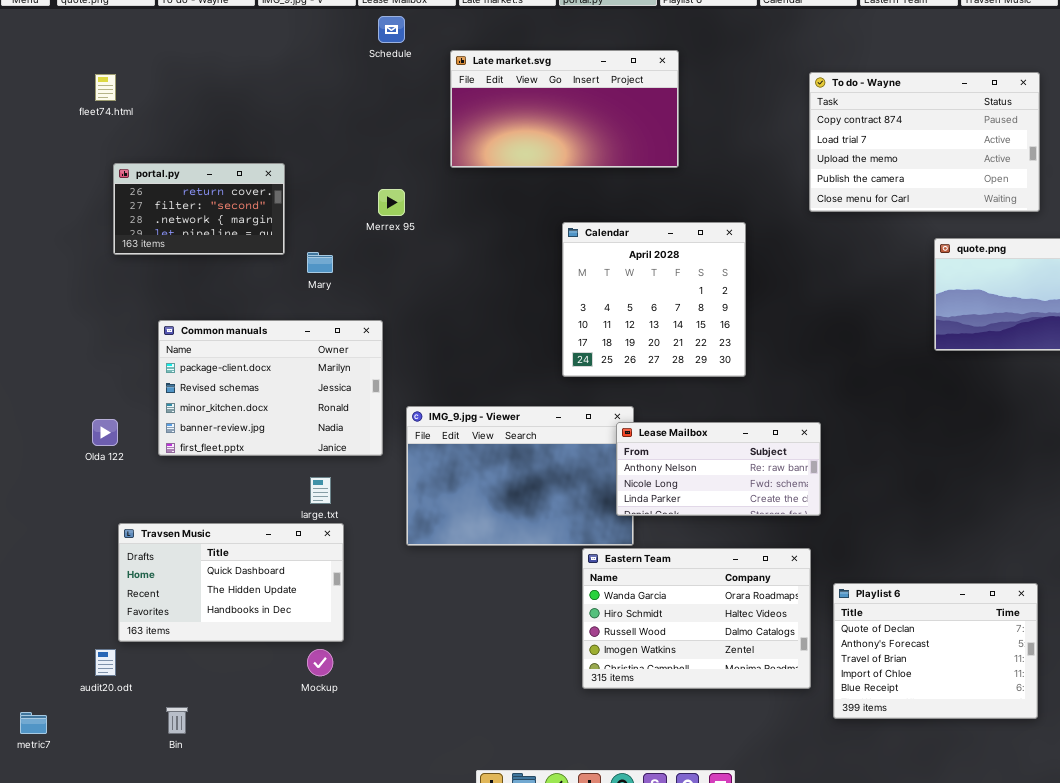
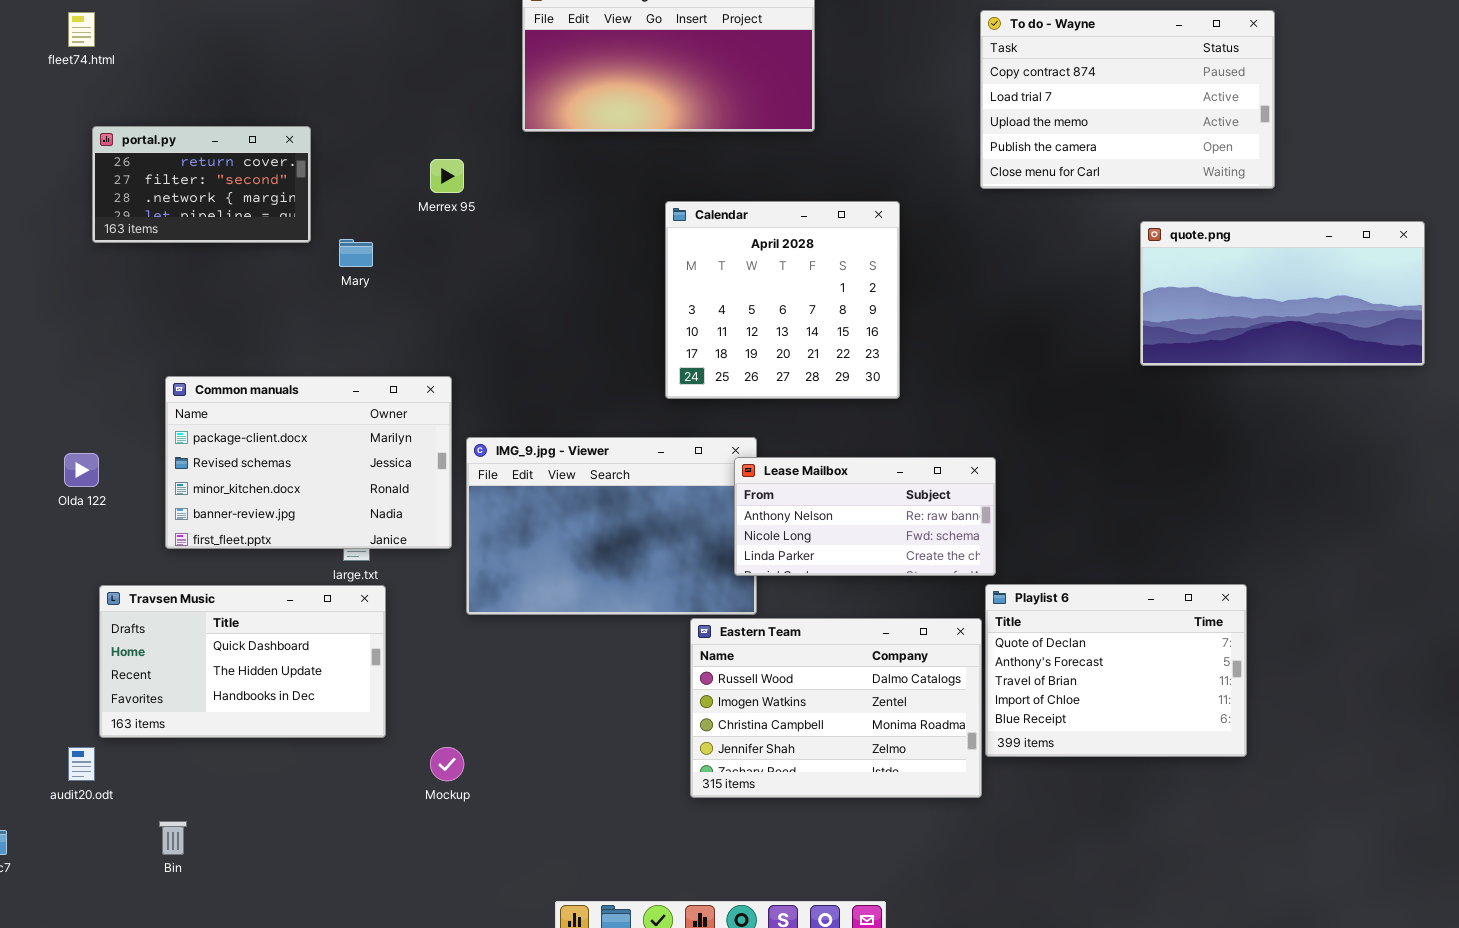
Common manuals: [158,320,383,456] -> [165,376,452,549], moved
Eastern Team: [582,548,811,689] -> [690,618,982,798], scrolled down 2 rows
Playlist 6: [833,583,1038,719] -> [985,584,1247,757], moved
Mockup: [307,649,333,676] -> [430,747,464,781], moved

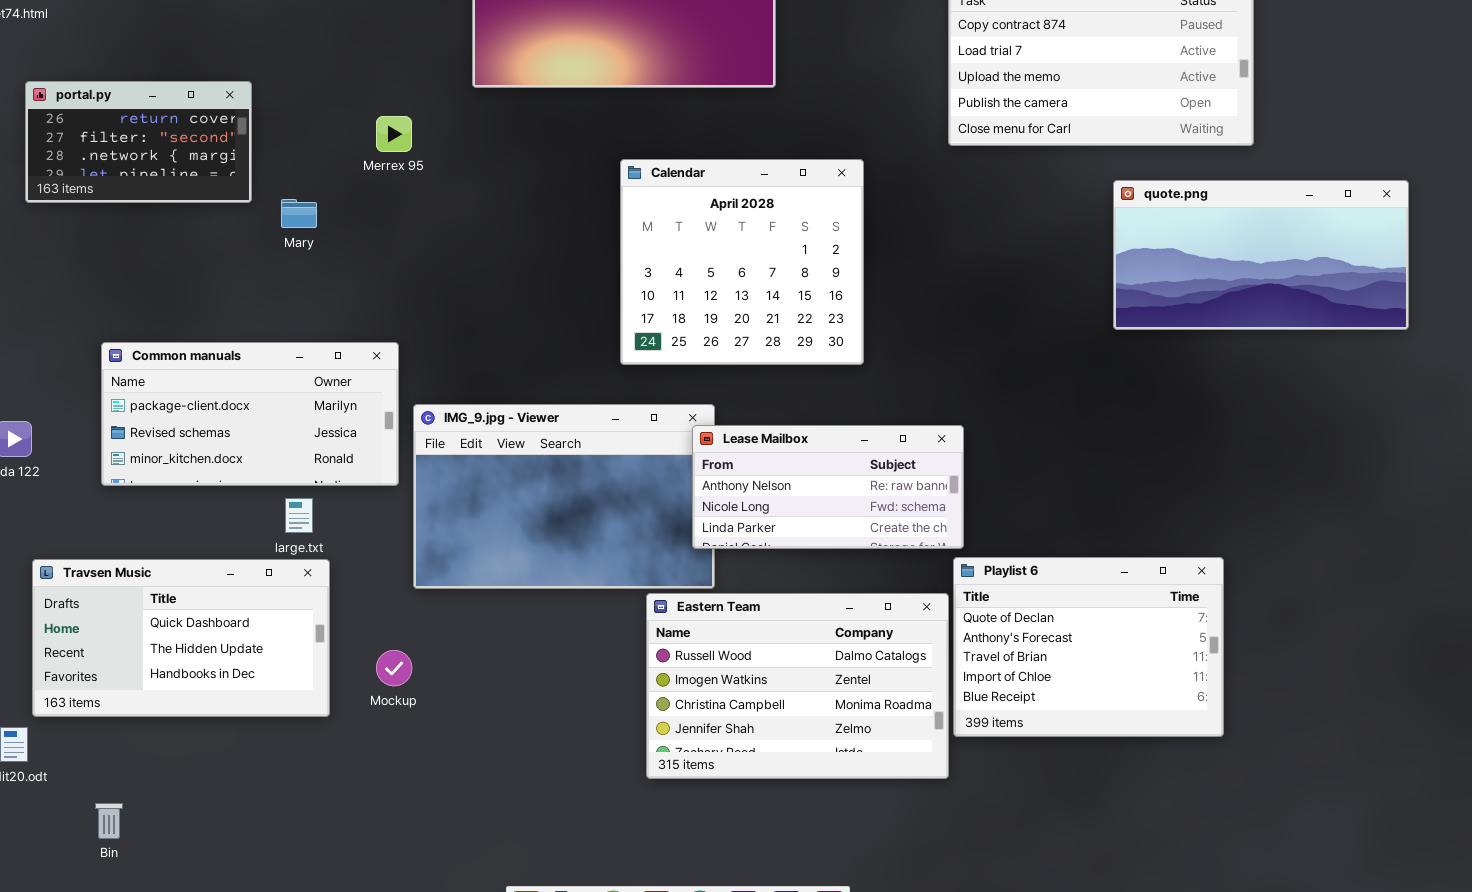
Common manuals: [165,376,452,549] -> [101,342,399,486], resized
Mockup: [430,747,464,781] -> [376,650,412,686], moved

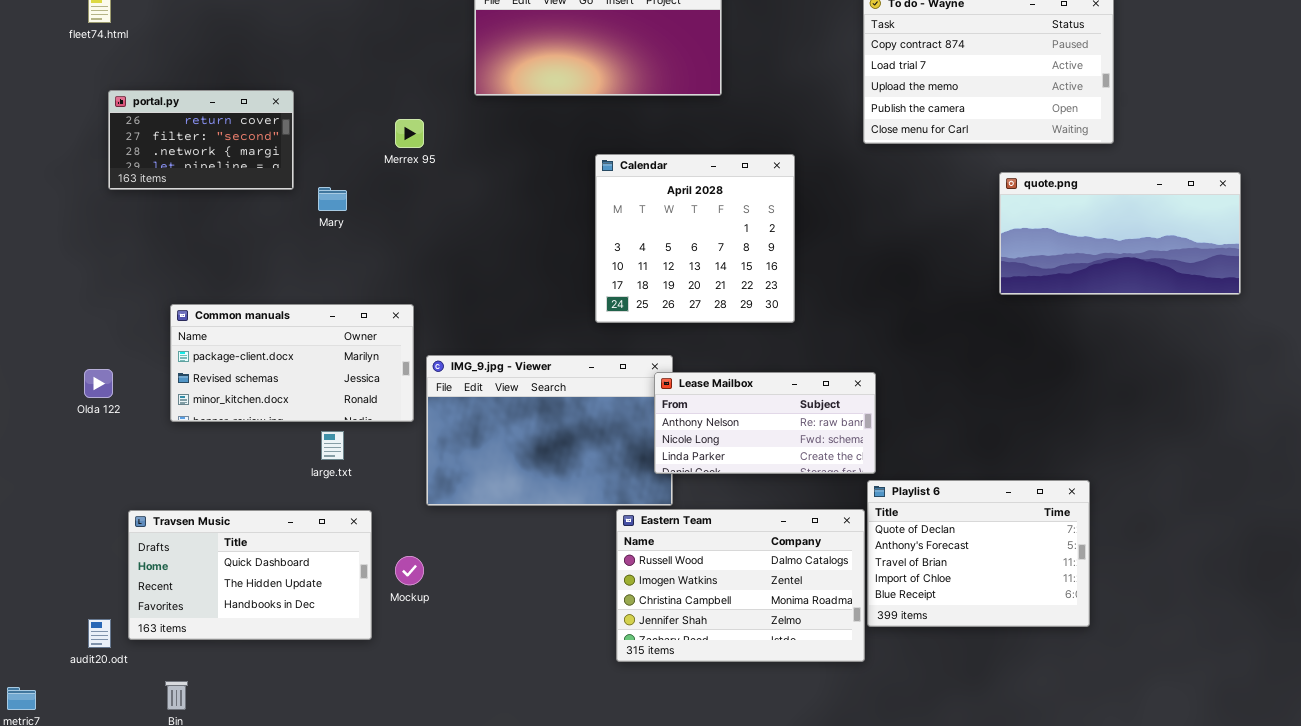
Travsen Music: [32,559,330,717] -> [128,510,372,640], moved

